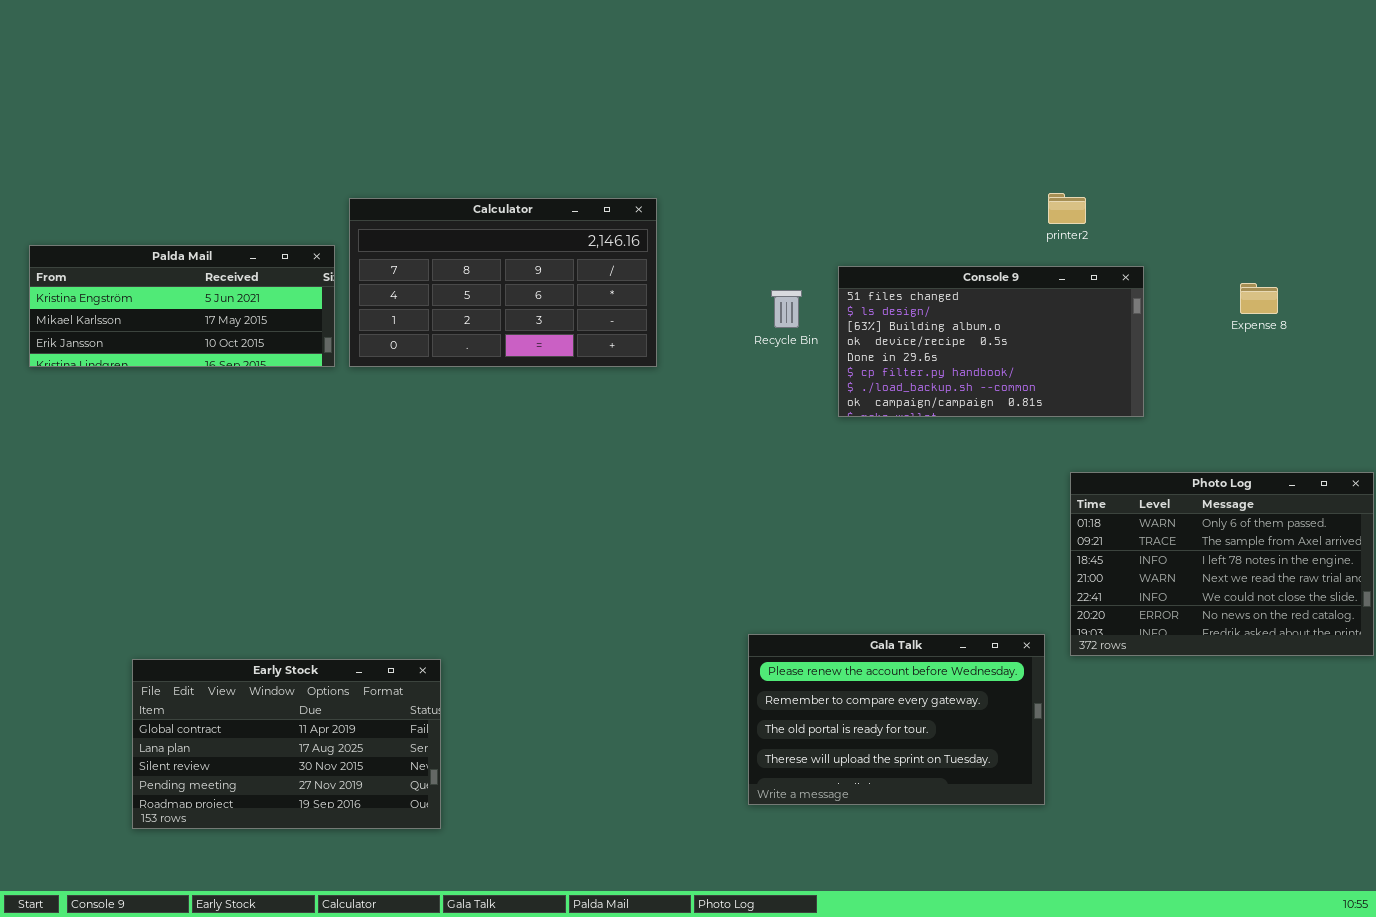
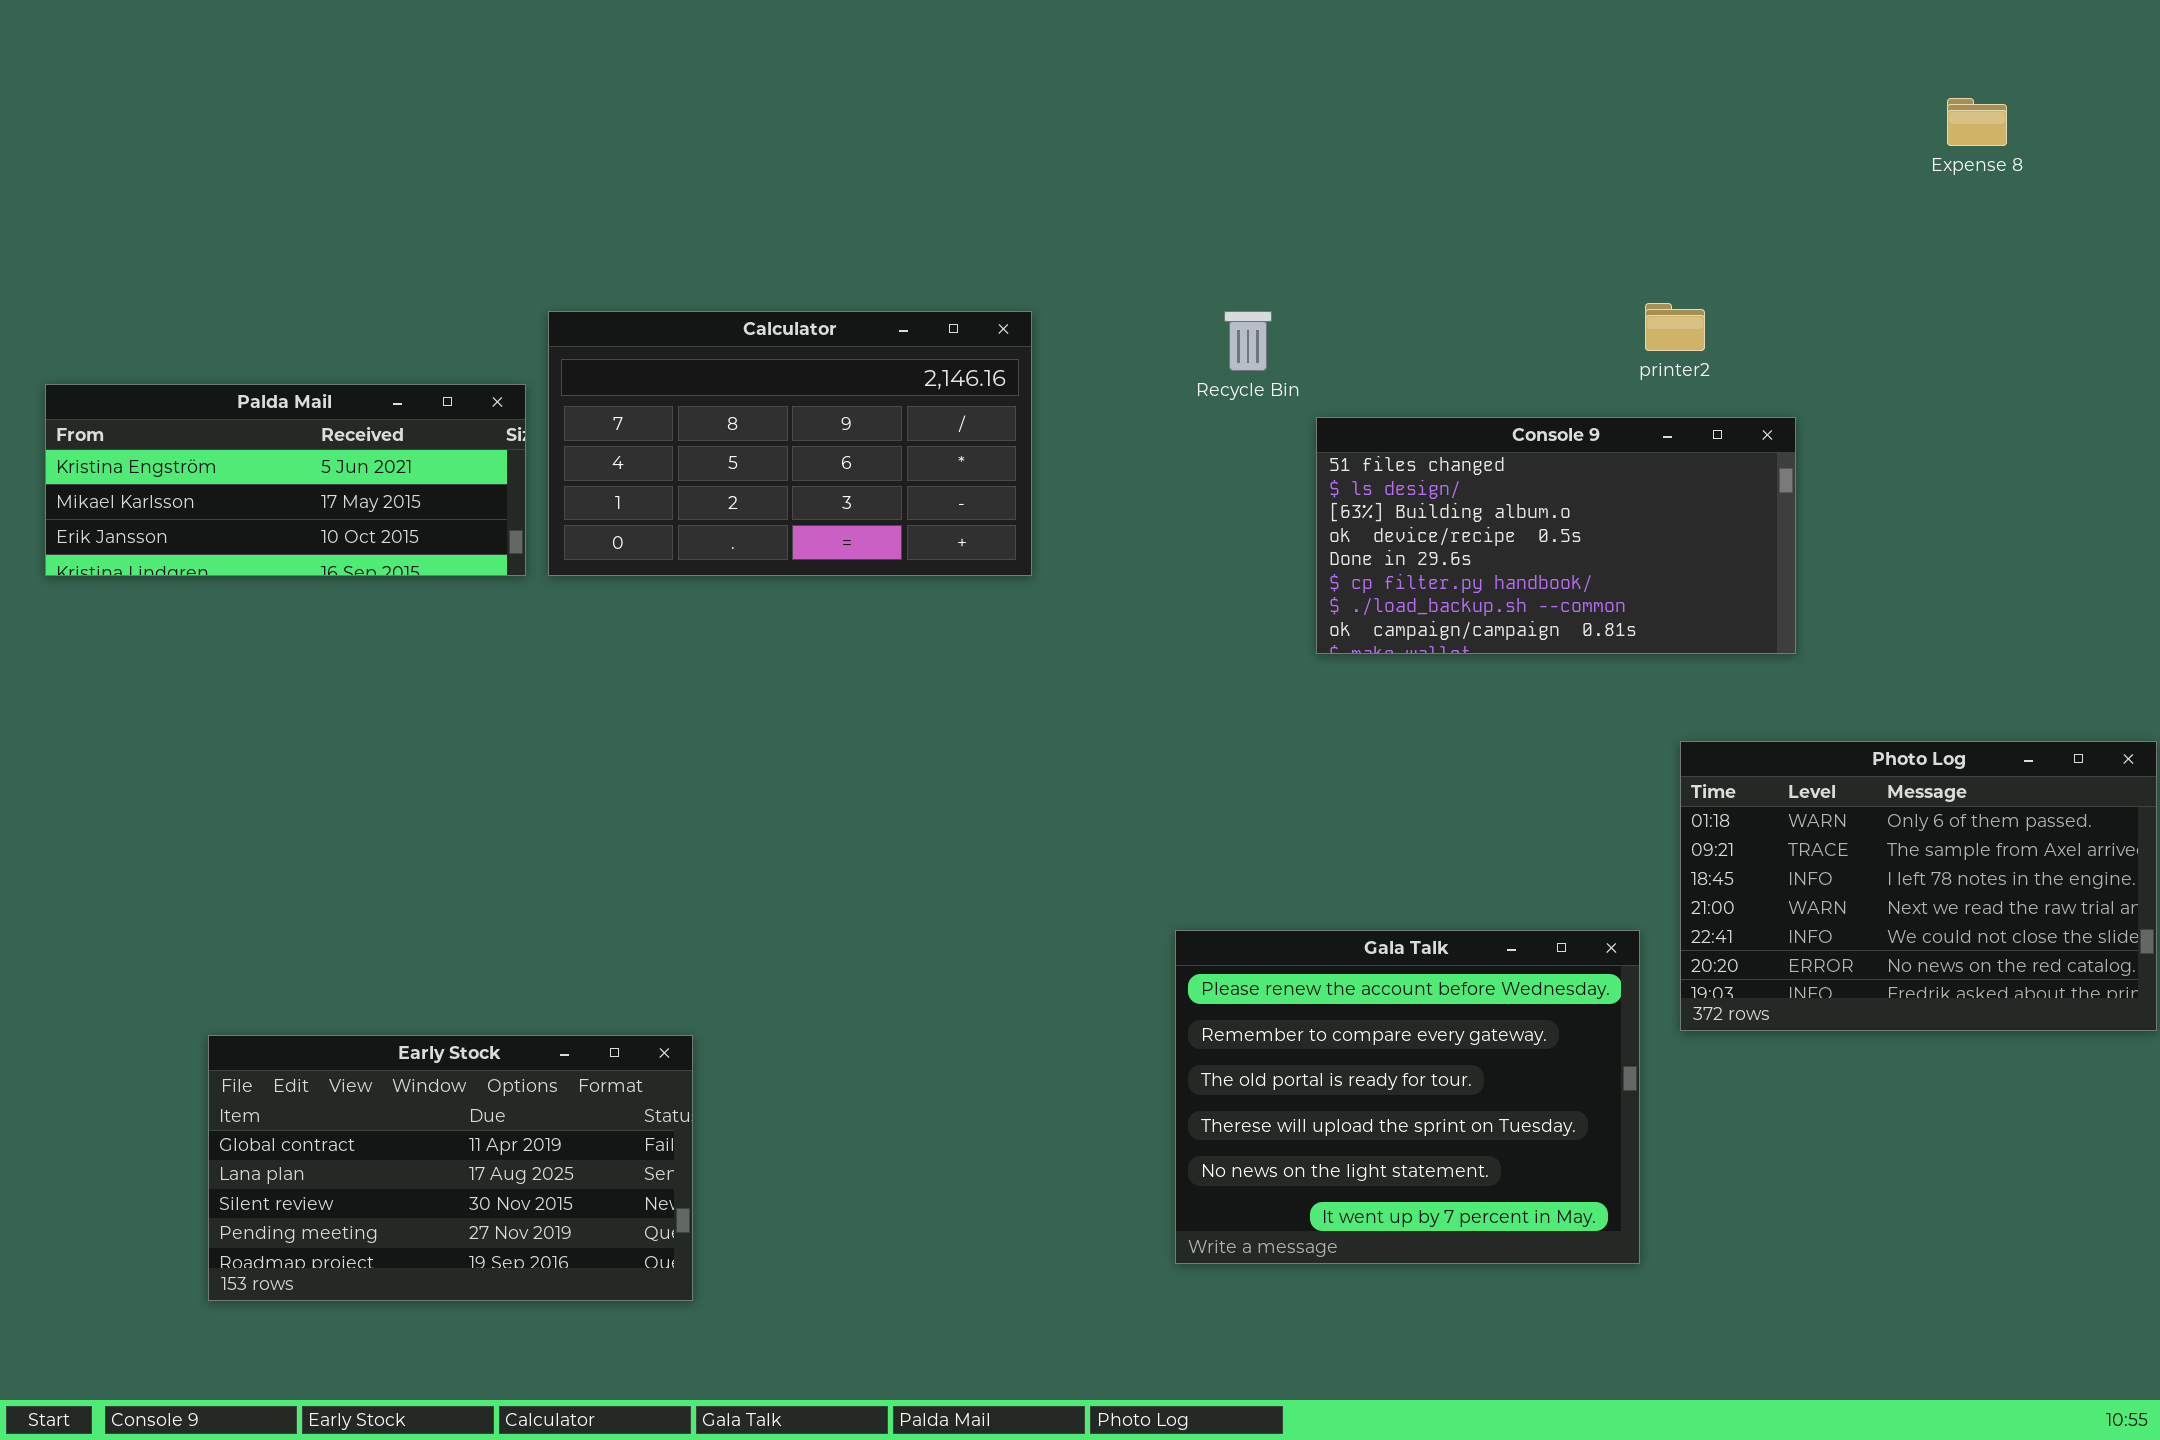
Expense 8: [1240,283,1278,314] -> [1947,98,2007,146], moved
Recycle Bin: [771,290,802,328] -> [1224,311,1272,371], moved
Gala Talk: [748,634,1045,805] -> [1175,930,1640,1264], resized

